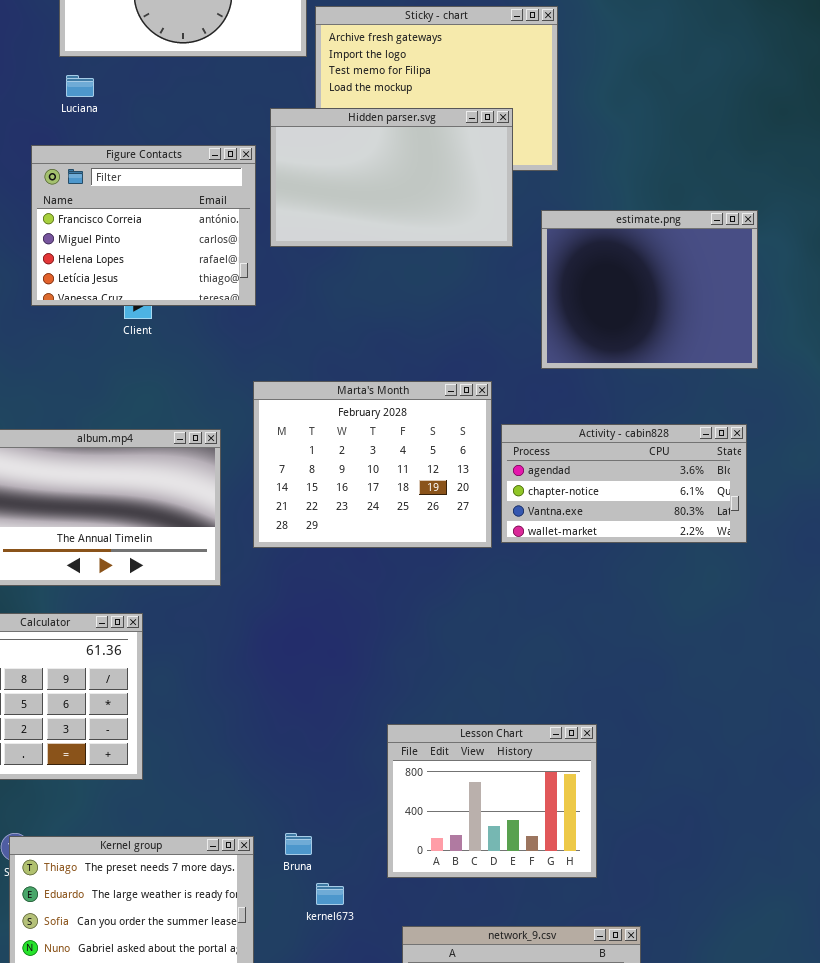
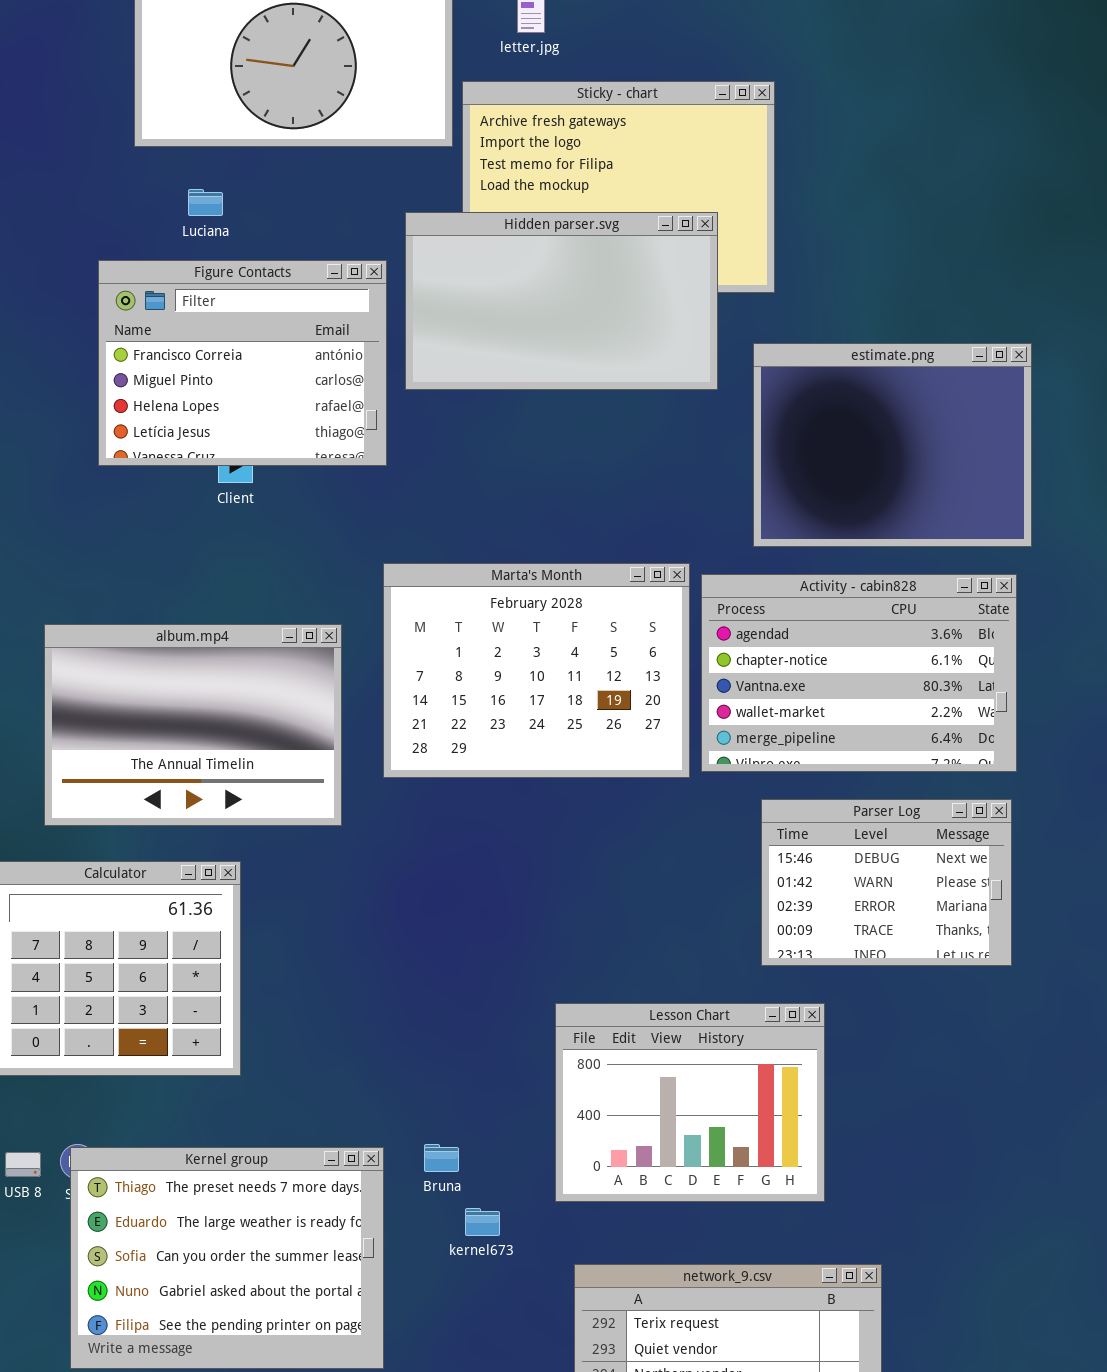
Luciana: [66,75,94,97] -> [188,189,223,216], moved
Activity - cabin828: [501,424,747,543] -> [701,574,1017,772], resized
Parser Log: none -> [761,799,1012,966], opened

